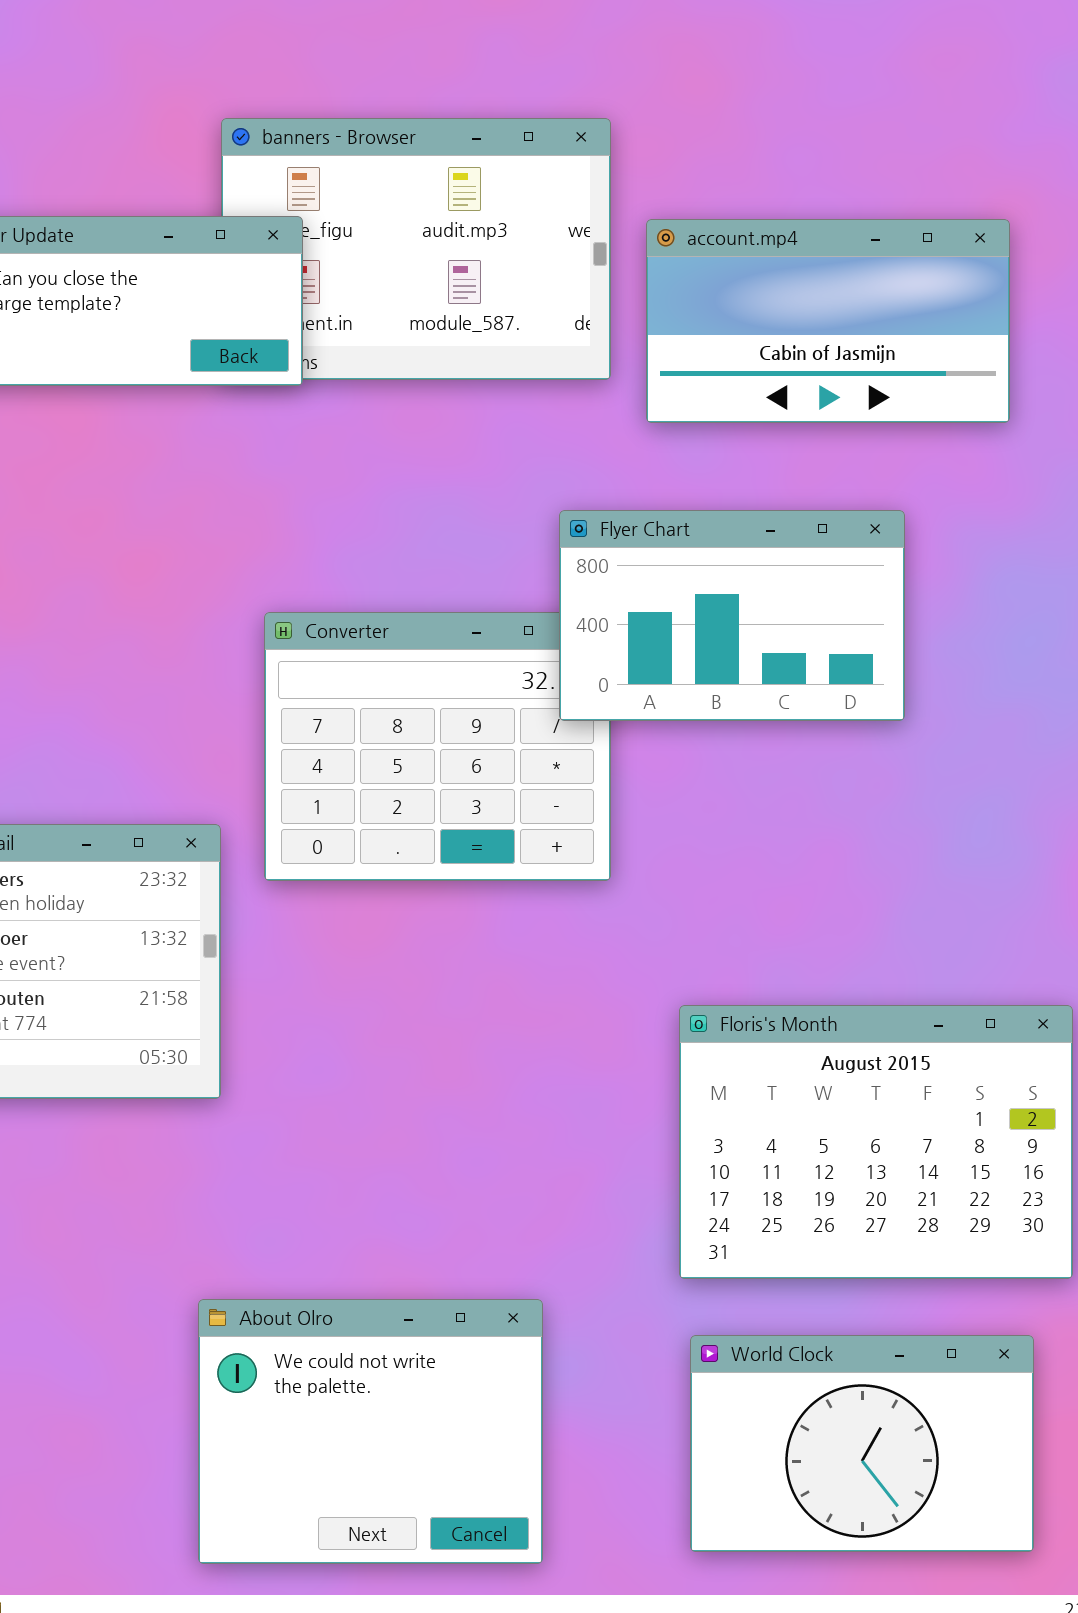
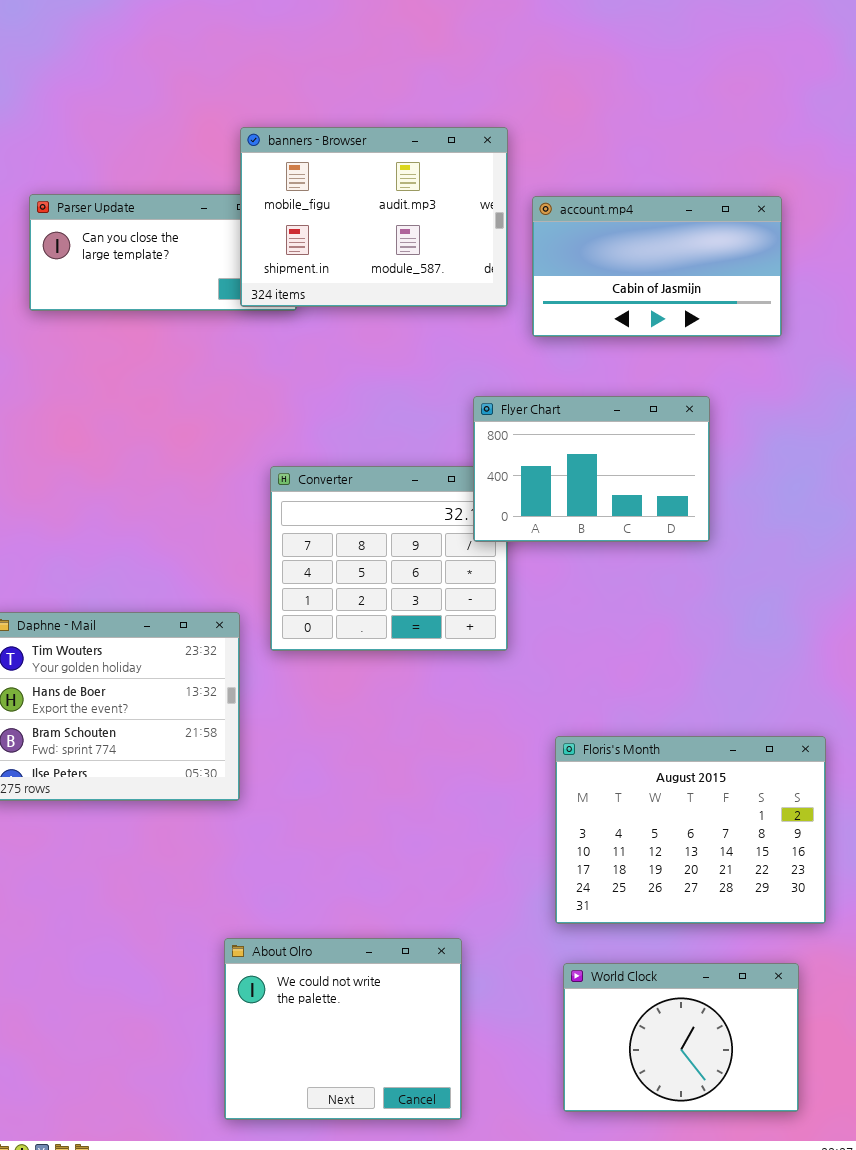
banners - Browser: [221,118,611,380] -> [240,127,508,307], raised

